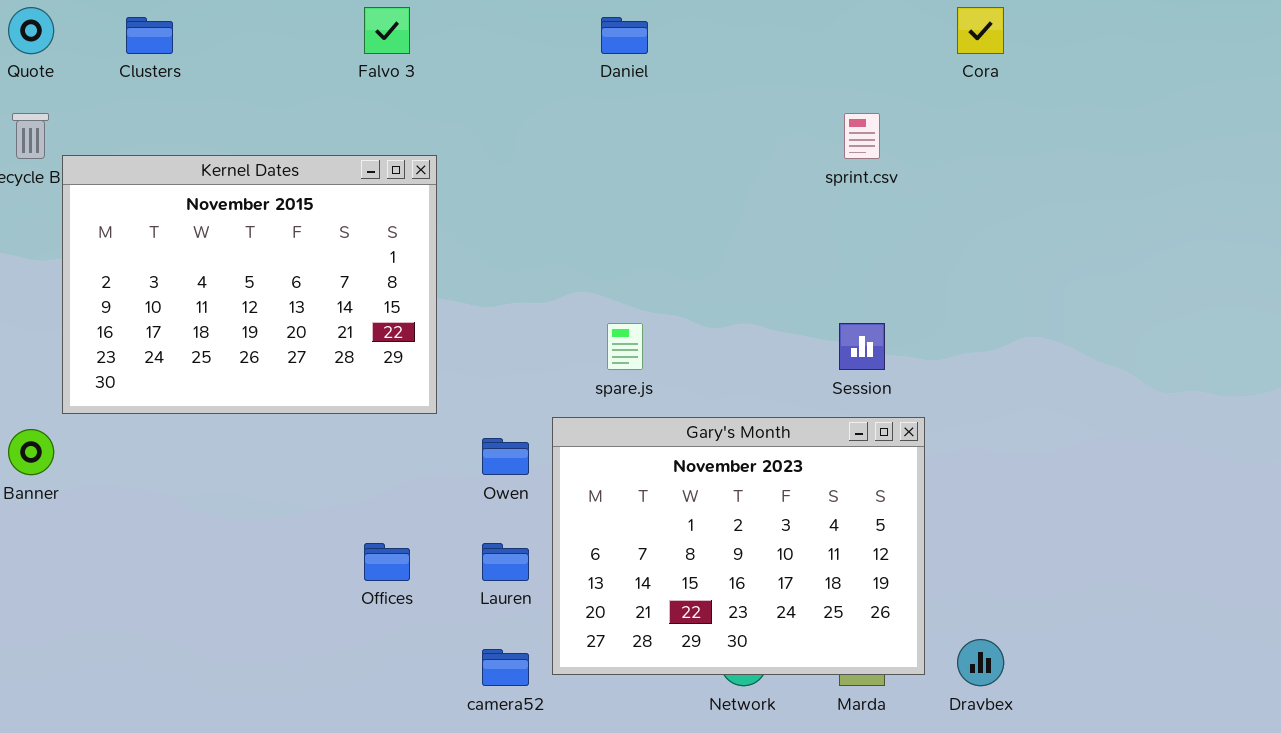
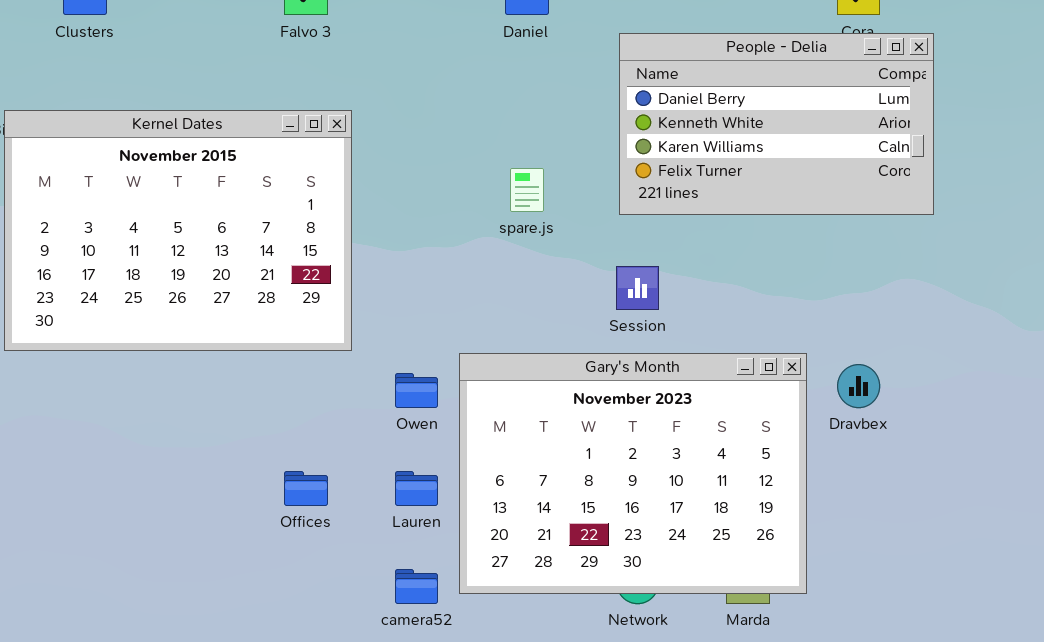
People - Delia: none -> [619,33,934,215], opened
spare.js: [607,323,643,370] -> [510,168,544,212], moved
Session: [839,323,885,370] -> [616,266,659,310], moved
Dravbex: [957,639,1004,686] -> [837,364,880,408], moved

